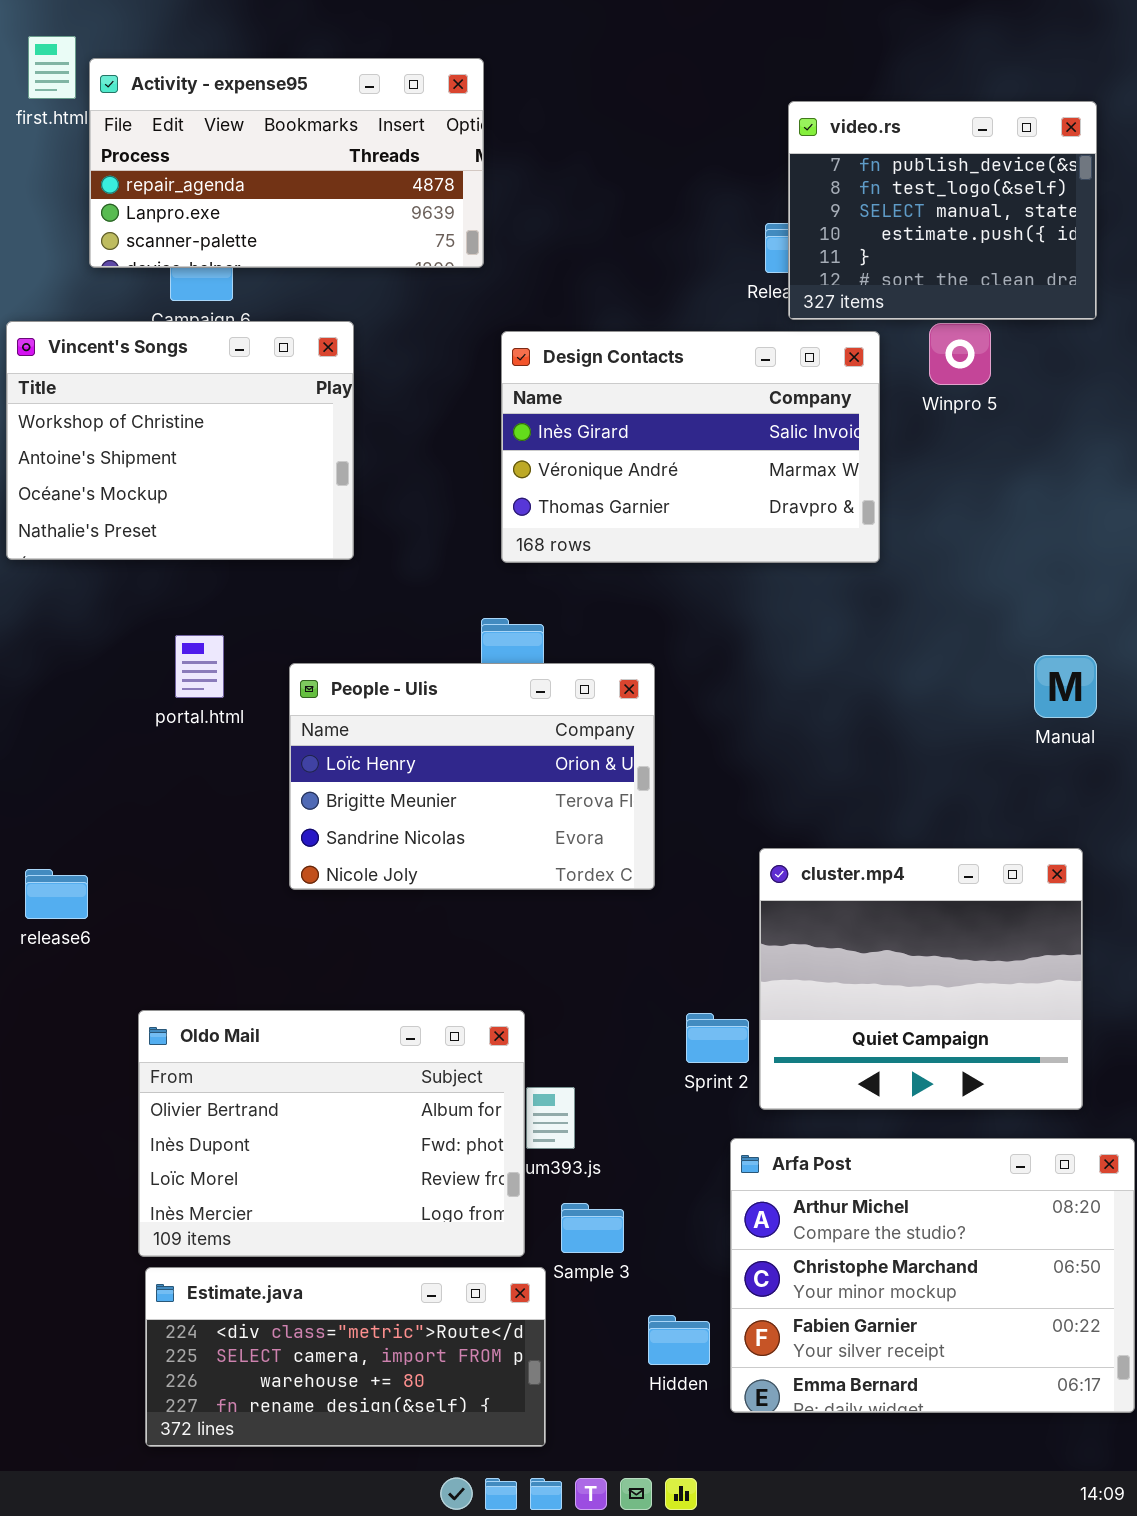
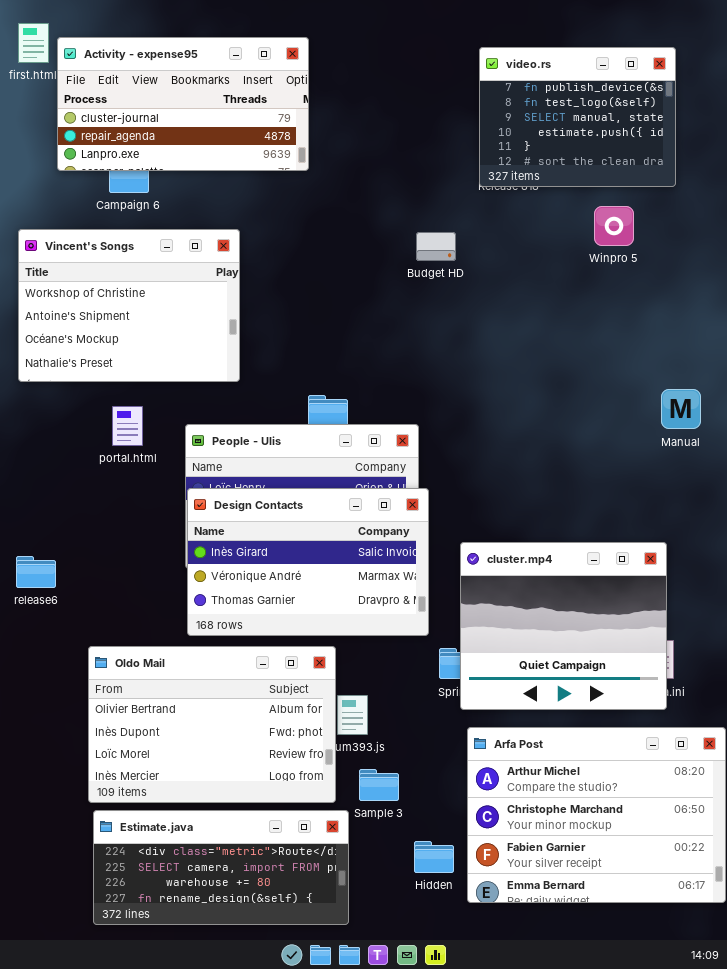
Activity - expense95: [89,58,484,268] -> [57,37,309,171], scrolled up 1 row
video.rs: [788,101,1097,320] -> [479,47,676,187], moved
Vincent's Songs: [6,321,354,560] -> [18,229,240,382], moved
Design Contacts: [501,331,880,563] -> [187,488,429,636], moved
Manual: [1034,655,1097,718] -> [661,389,701,429], moved
cluster.mp4: [759,848,1083,1110] -> [460,542,667,710], moved

